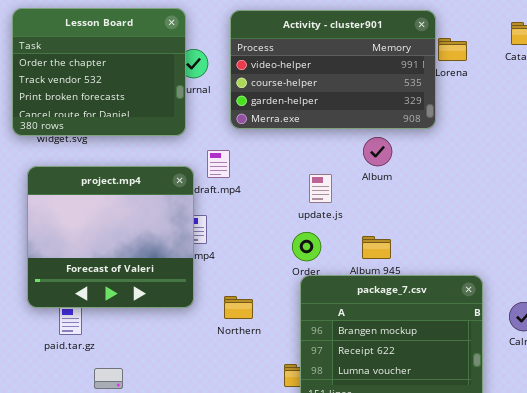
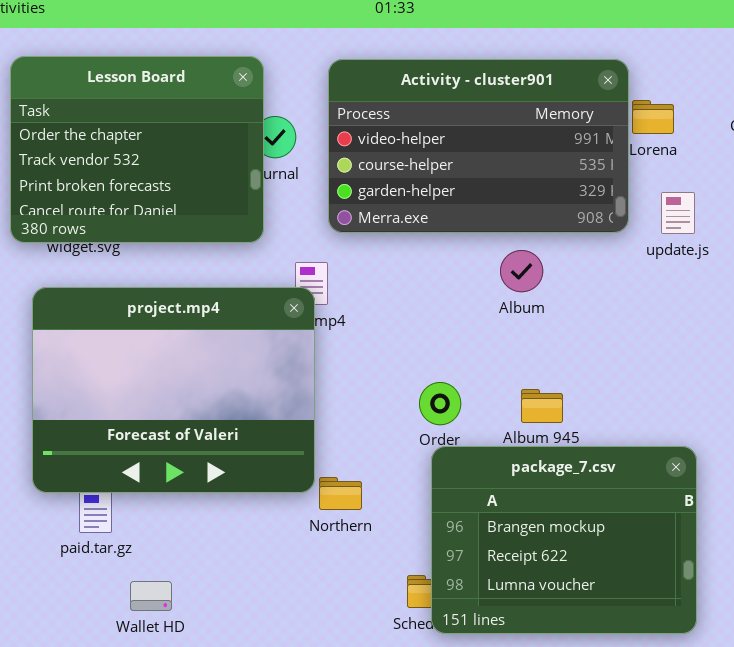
Album: [363,137,392,166] -> [500,250,543,292], moved
project.mp4: [27,166,194,308] -> [32,287,315,493], resized
update.js: [309,174,332,203] -> [661,192,695,234], moved

